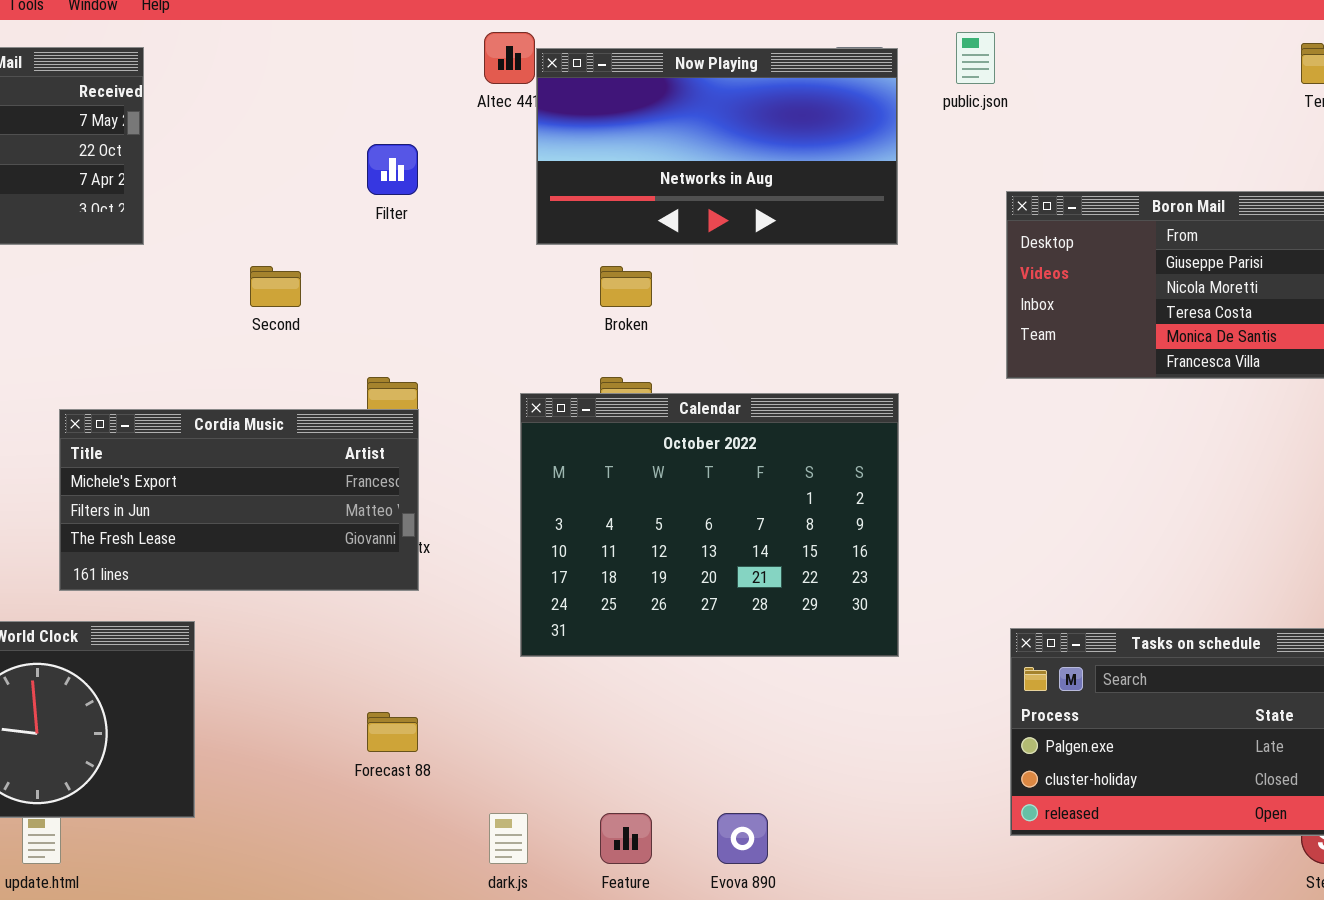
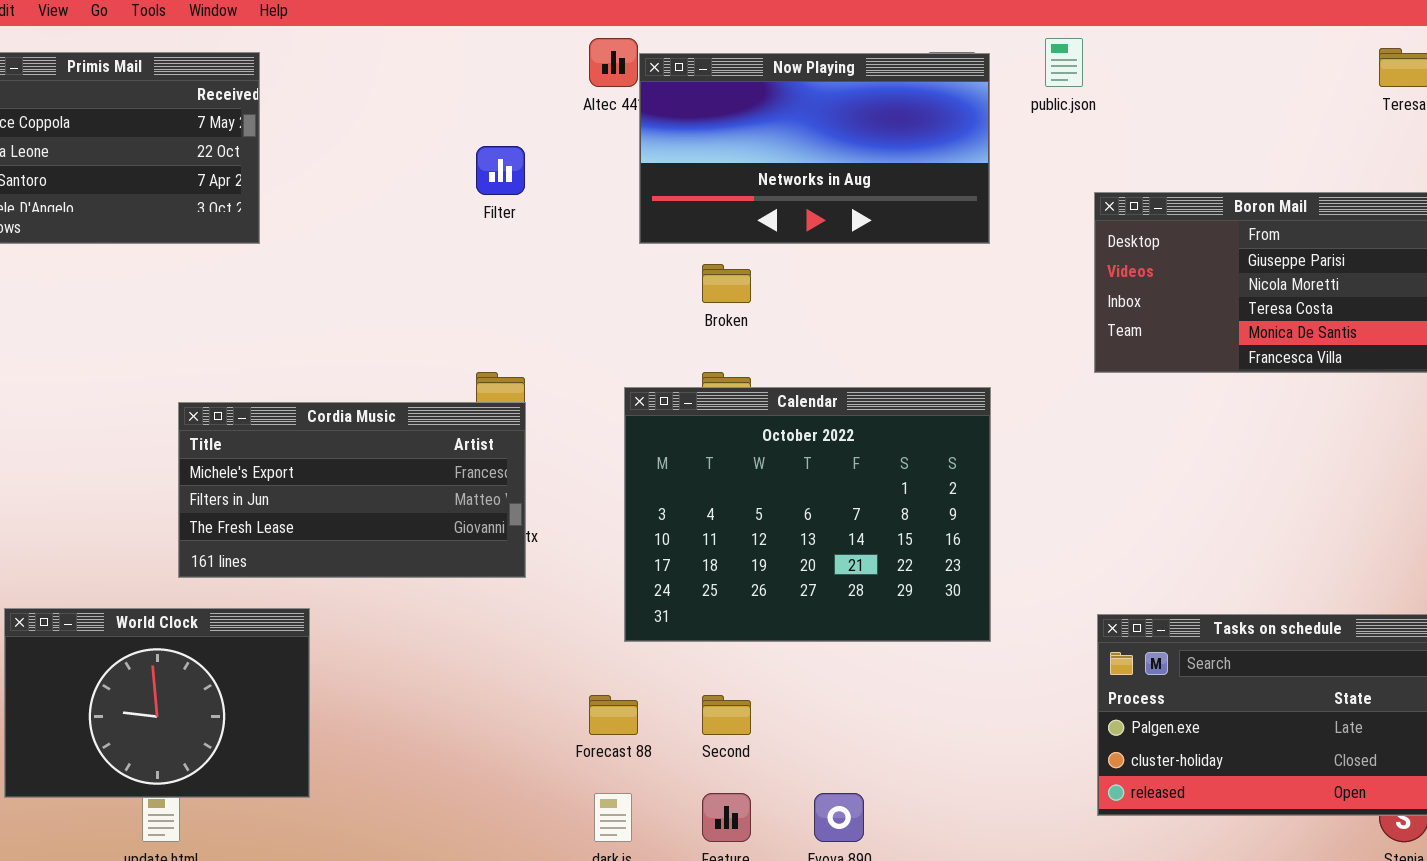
Second: [250,266,301,307] -> [702,695,751,735], moved
Forecast 88: [367,712,418,752] -> [589,695,638,735], moved

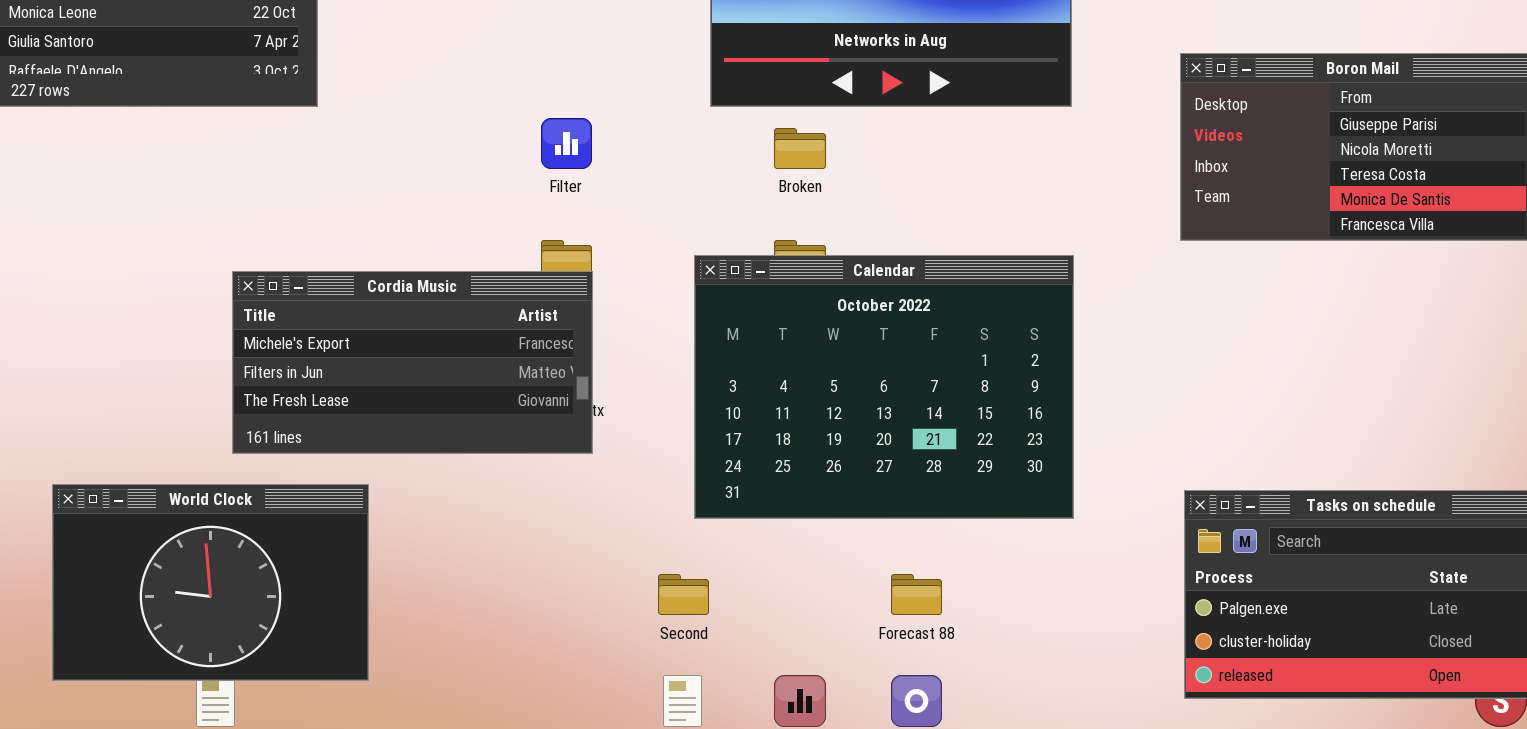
Filter: [476,146,525,195] -> [541,118,592,169], moved
Forecast 88: [589,695,638,735] -> [891,574,942,615], moved
Second: [702,695,751,735] -> [658,574,709,615], moved

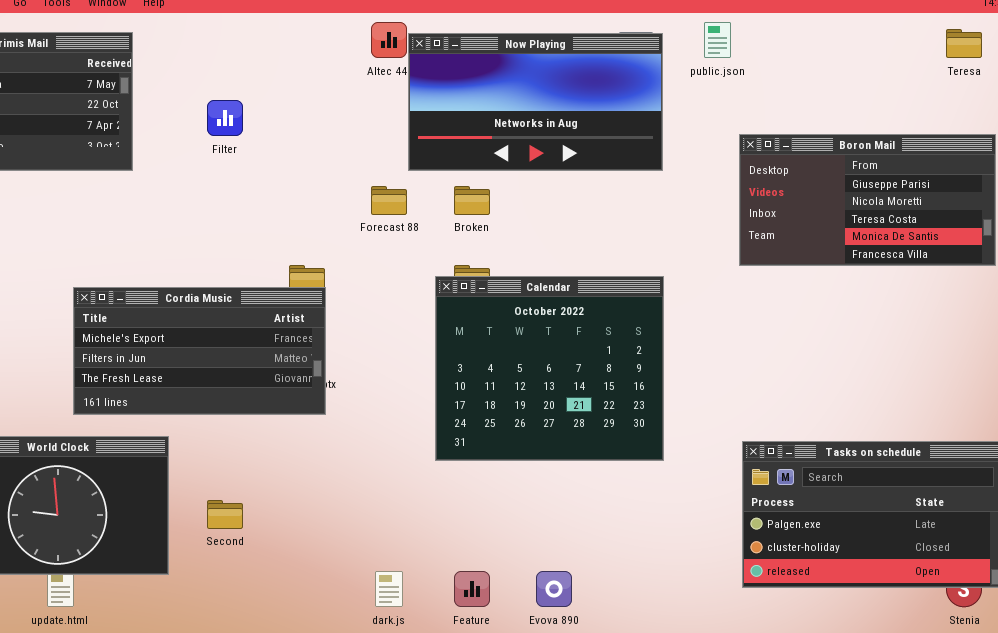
Filter: [541,118,592,169] -> [207,100,243,136], moved
Calendar: [694,255,1074,519] -> [435,276,664,461], resized
Second: [658,574,709,615] -> [207,500,243,529], moved
Forecast 88: [891,574,942,615] -> [371,186,407,215], moved

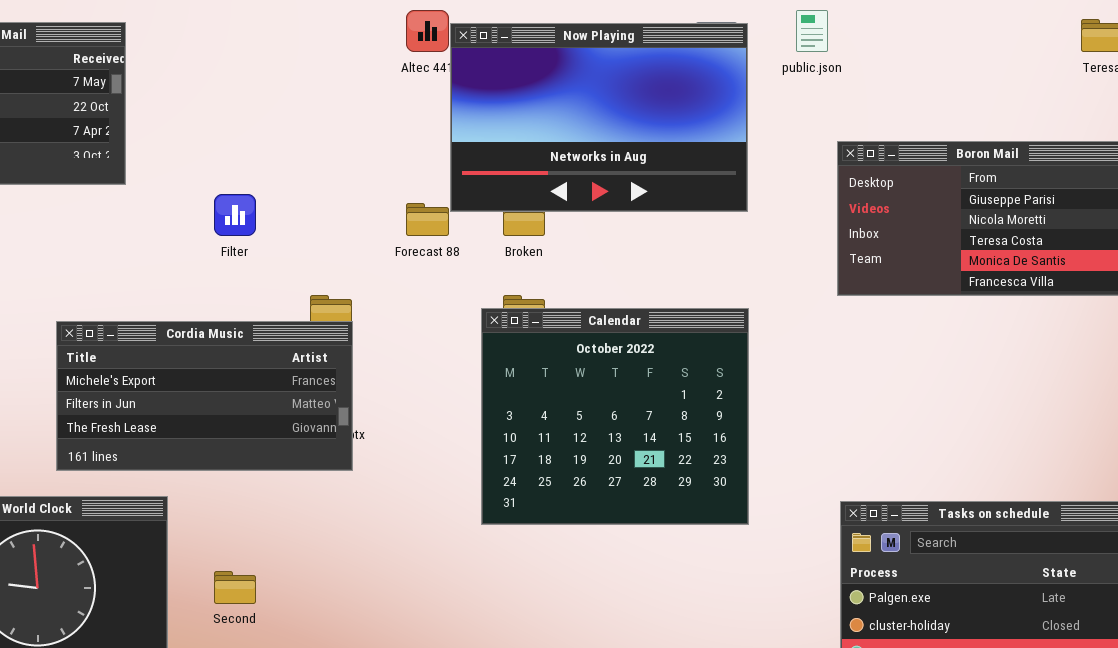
Now Playing: [408,33,663,171] -> [450,23,748,212], resized
Filter: [207,100,243,136] -> [214,194,256,236], moved

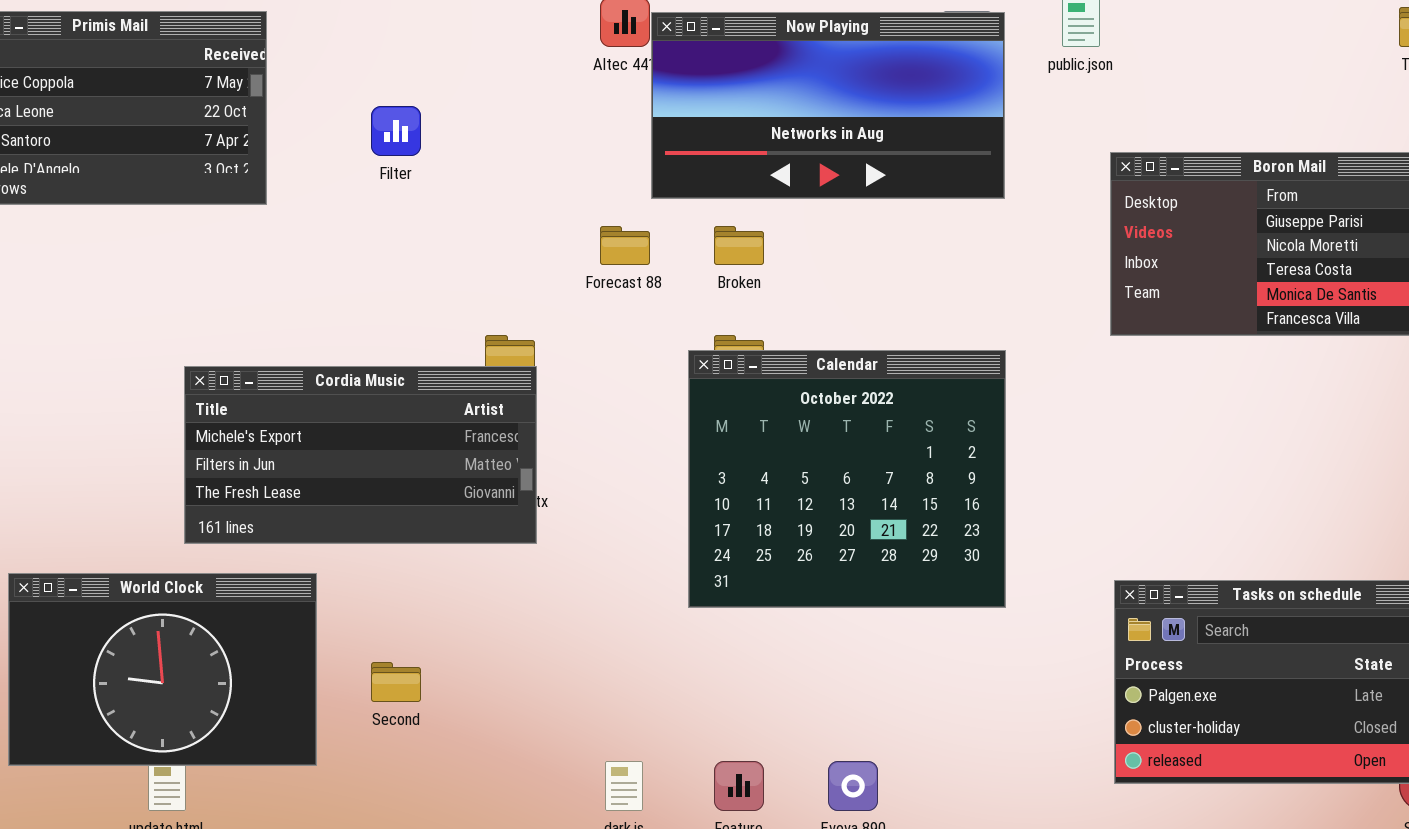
Now Playing: [450,23,748,212] -> [651,12,1005,199], resized
Filter: [214,194,256,236] -> [371,106,421,156], moved

